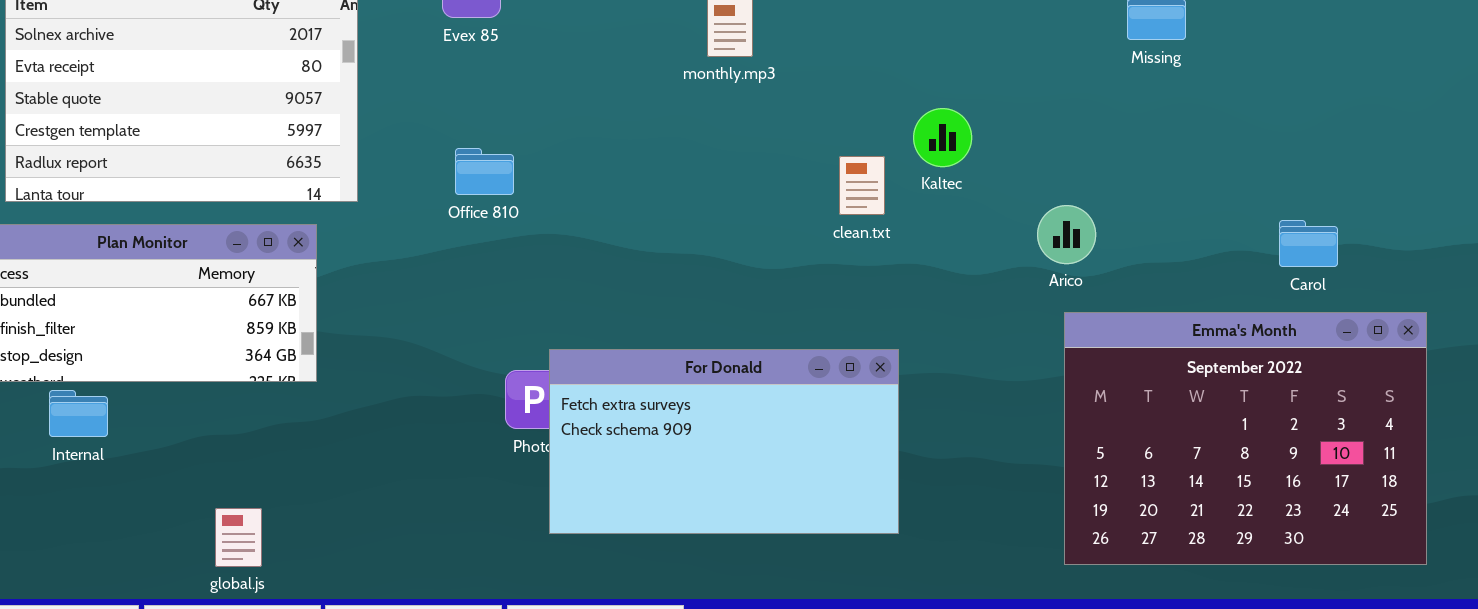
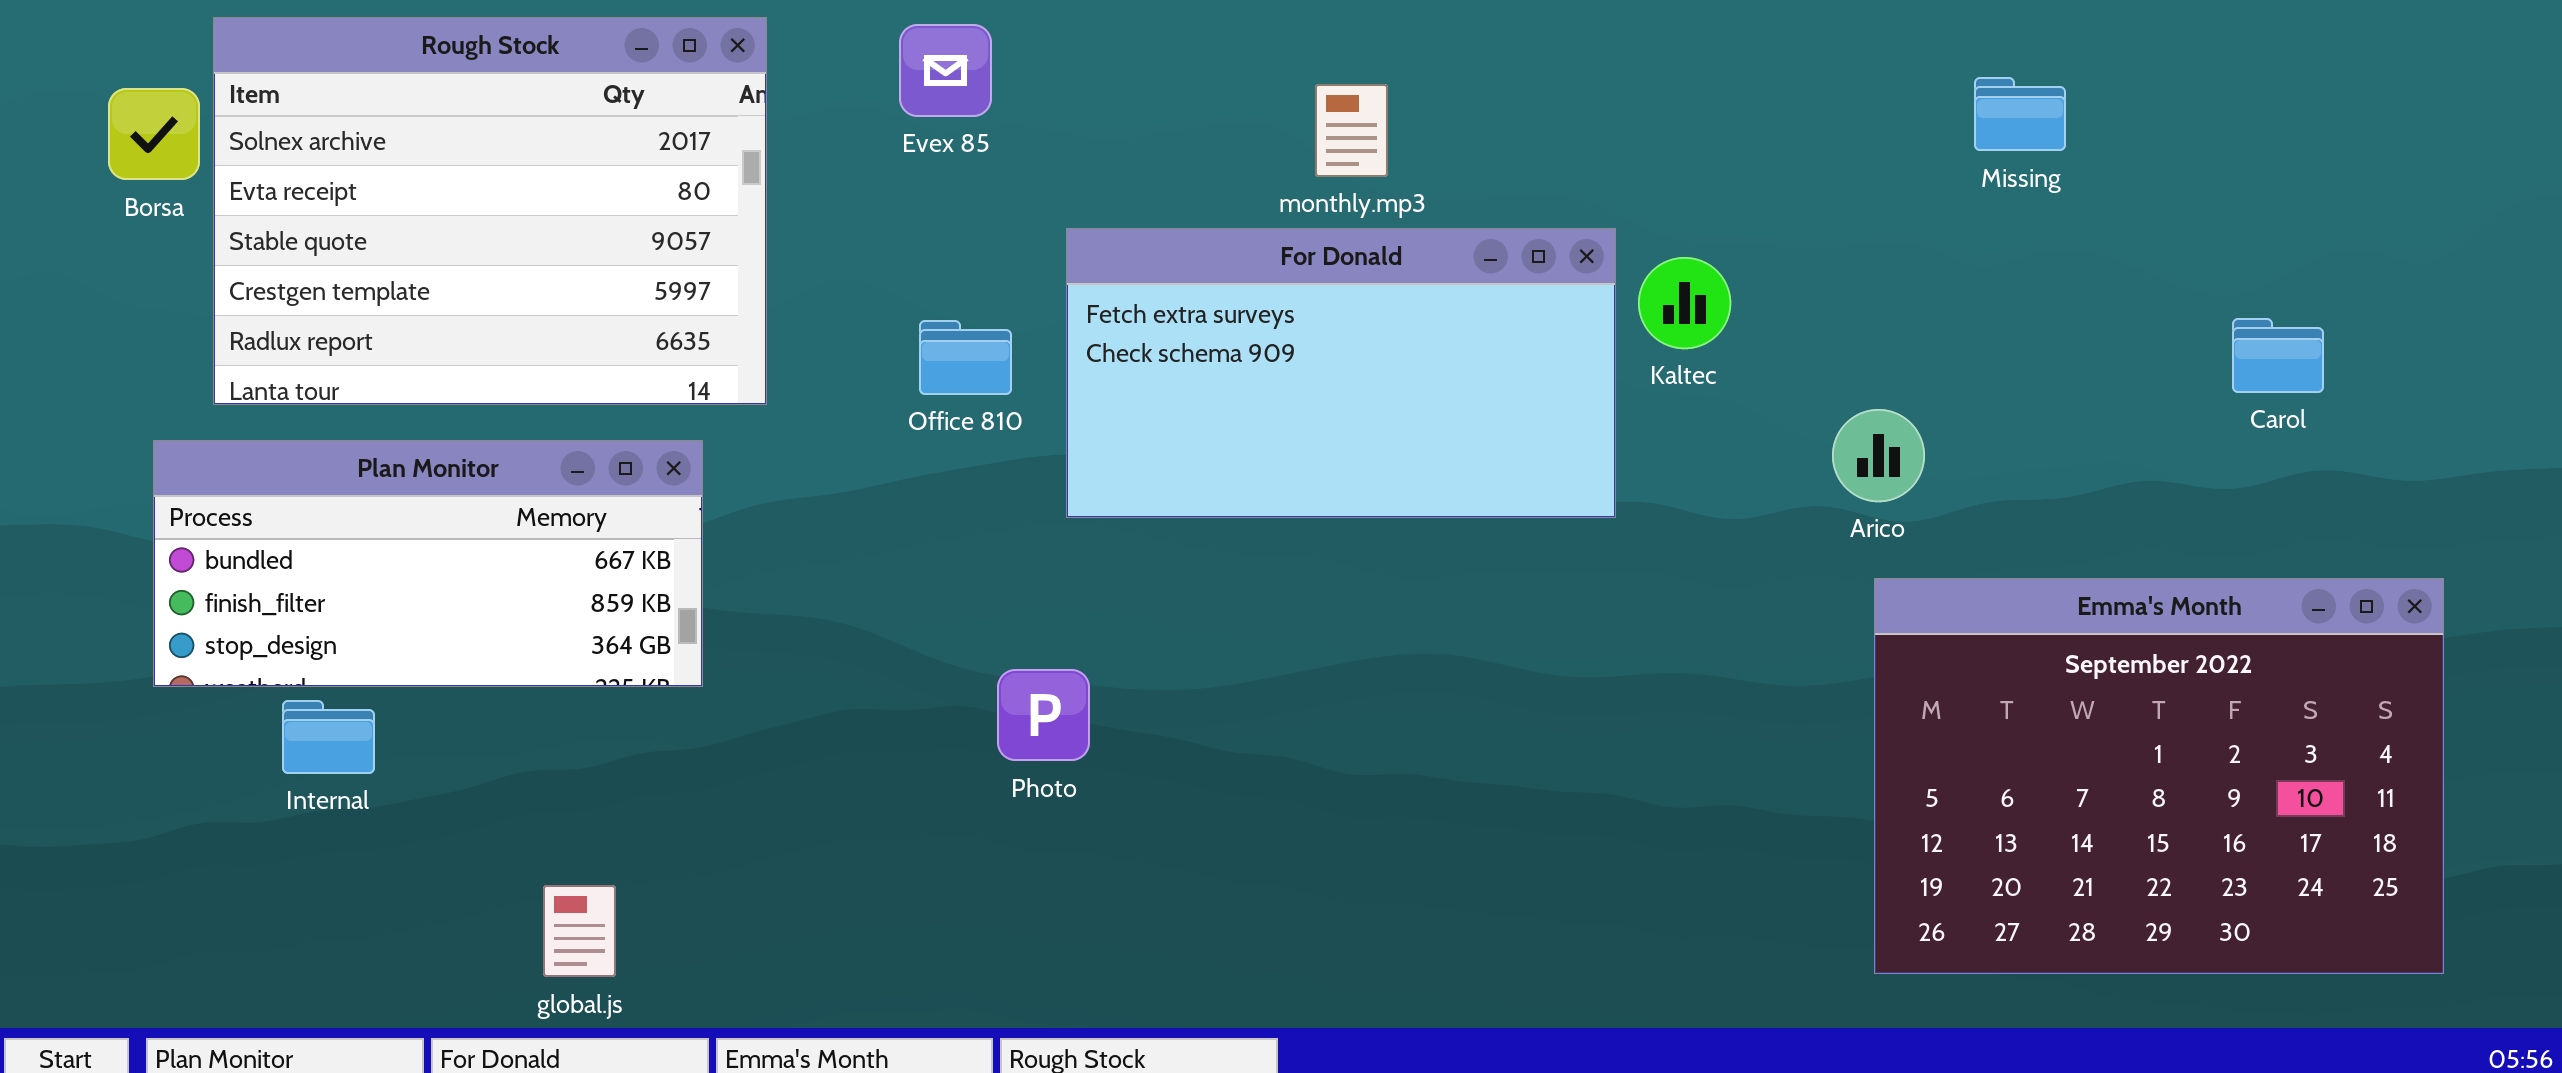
Carol: [1279,220,1338,267] -> [2232,318,2324,393], moved
For Donald: [549,349,899,534] -> [1066,228,1616,518], moved

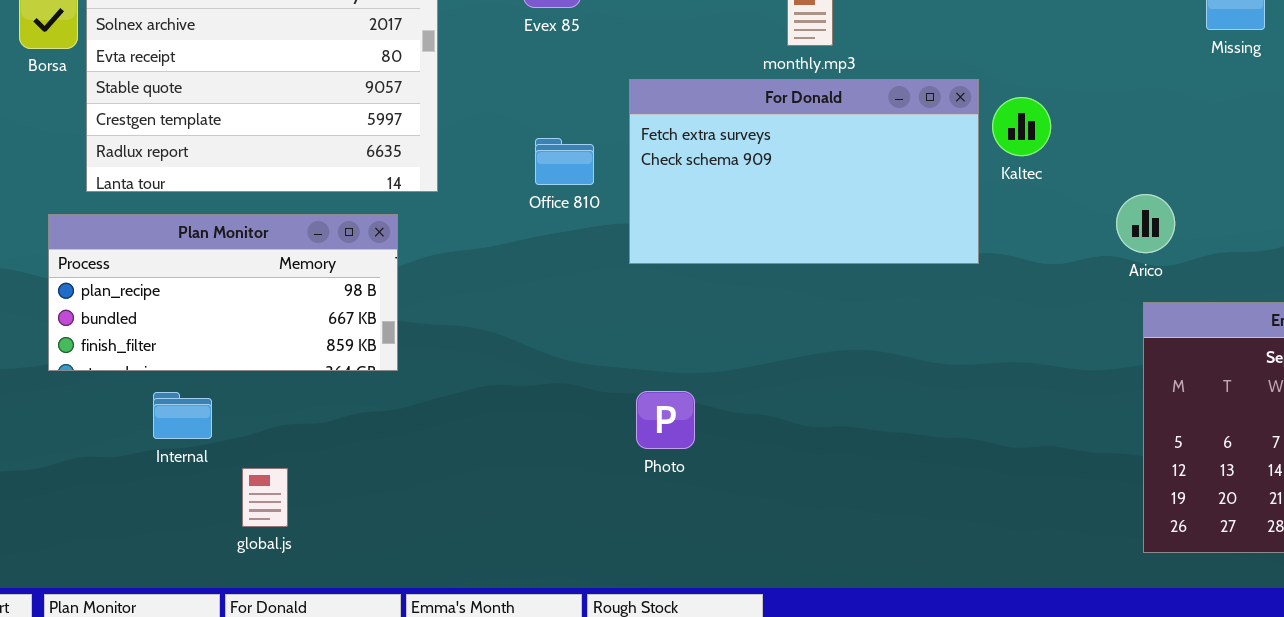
Plan Monitor: [153,440,703,687] -> [48,214,398,371], scrolled up 1 row
Photo: [997,669,1090,761] -> [636,391,695,449], moved
Internal: [282,700,375,774] -> [153,392,212,439], moved
global.js: [543,885,616,977] -> [242,468,288,527], moved

